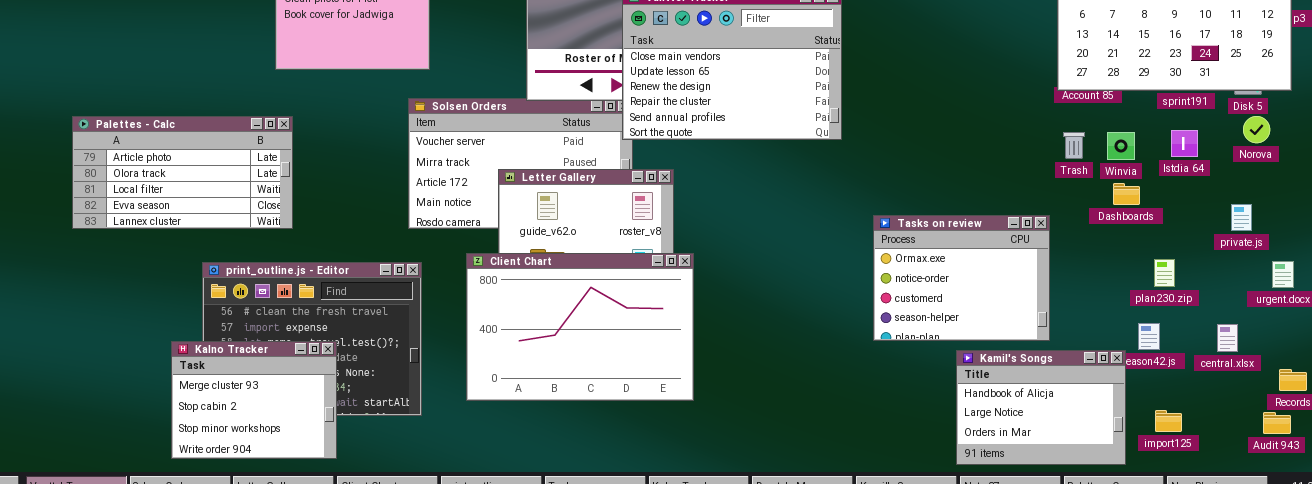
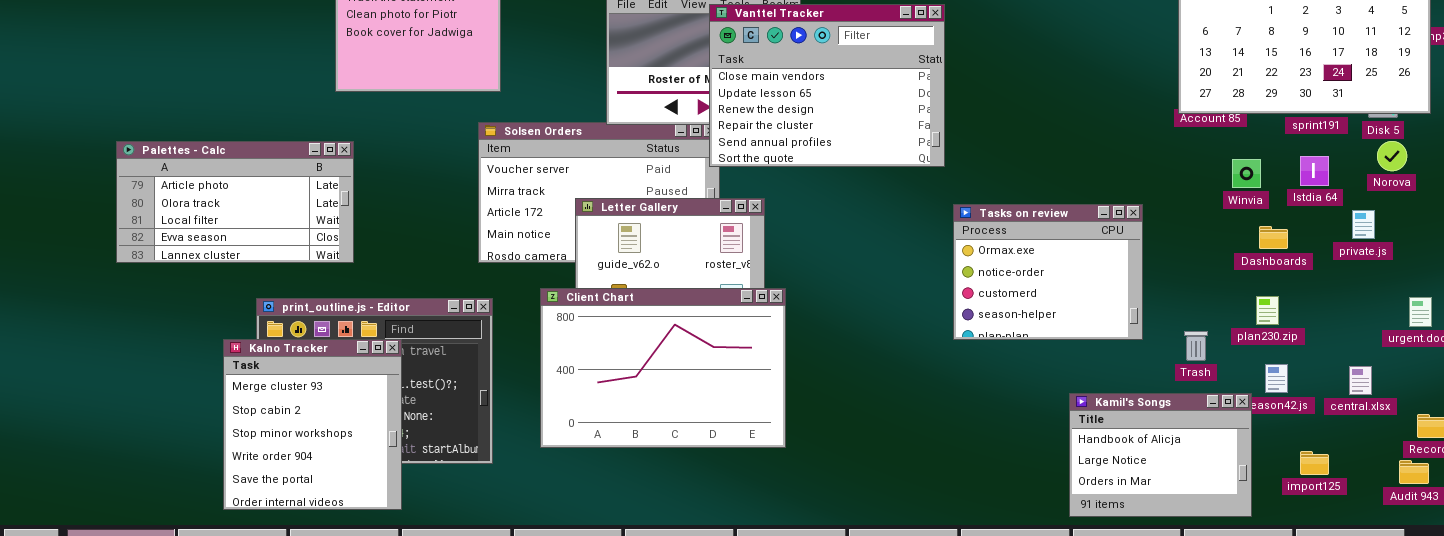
Trash: [1063,132,1085,159] -> [1184,331,1208,361], moved
Dashboards: [1113,183,1140,205] -> [1259,226,1288,249], moved
private.js: [1231,204,1252,231] -> [1352,210,1375,239], moved
Tasks on review: [873,215,1050,341] -> [953,204,1143,340], moved
plan230.zip: [1154,259,1175,287] -> [1256,296,1279,325], moved
Kalno Tracker: [171,341,337,459] -> [223,339,402,510], resized
import125: [1155,410,1182,432] -> [1300,451,1329,475], moved

